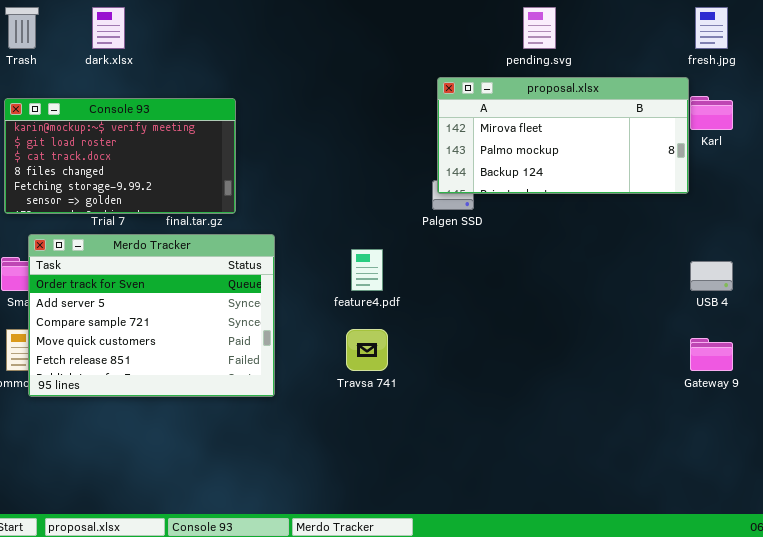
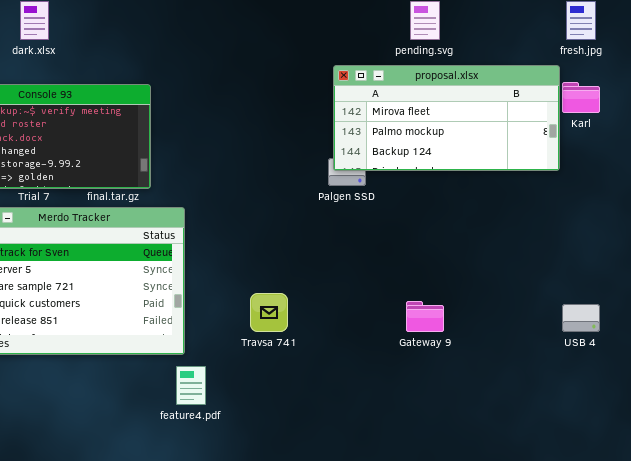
feature4.pdf: [351,249,383,291] -> [176,366,206,405], moved
USB 4: [690,261,733,291] -> [562,304,600,332], moved
Gateway 9: [690,338,733,371] -> [406,301,444,332], moved

